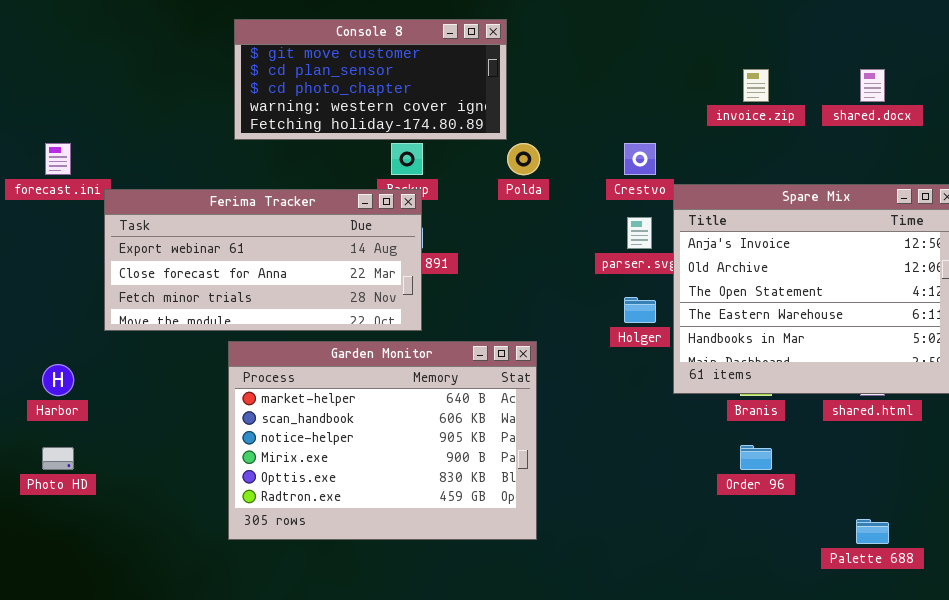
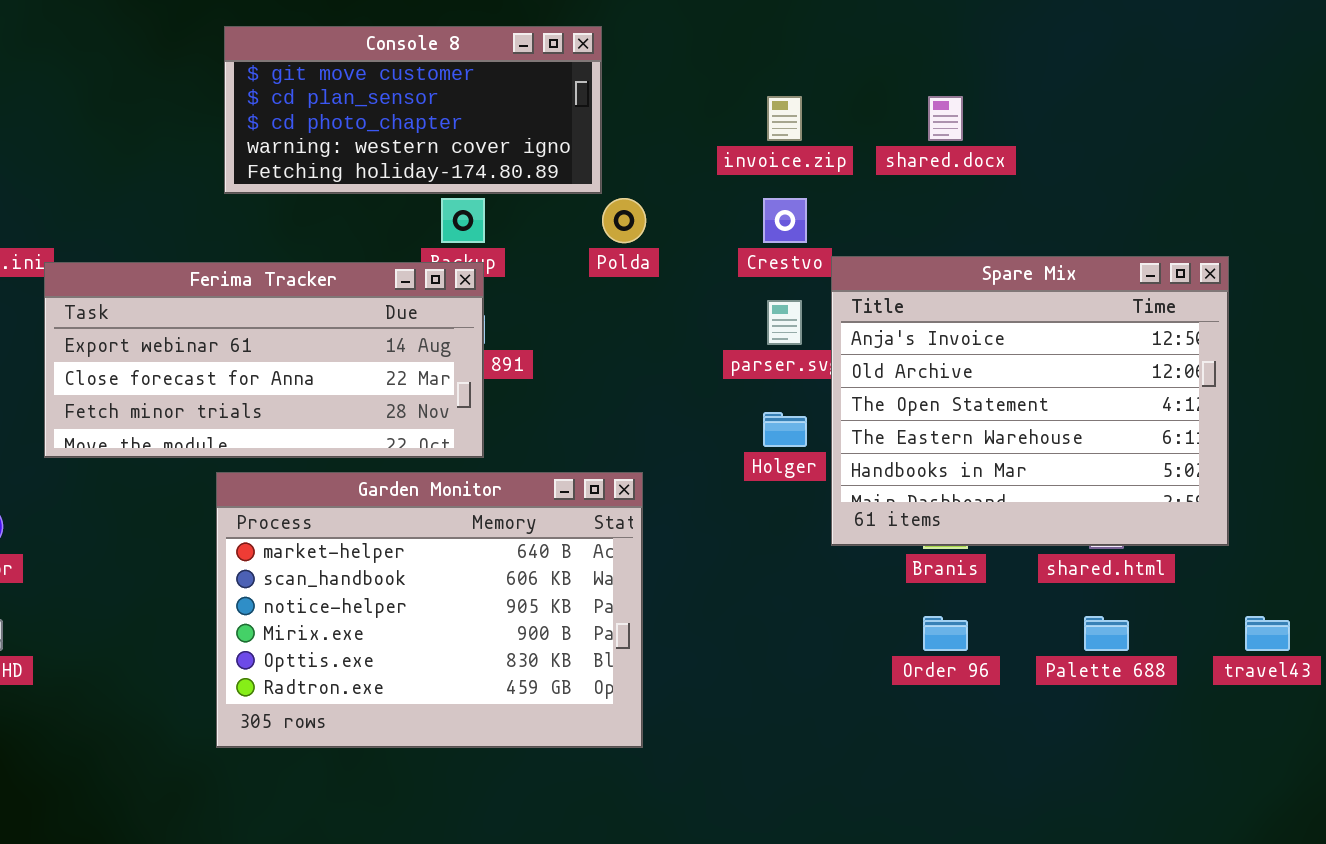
invoice.zip: [743,69,769,102] -> [767,96,802,141], moved
shared.docx: [860,69,885,102] -> [928,96,963,141], moved
Palette 688: [856,519,889,544] -> [1084,616,1129,651], moved

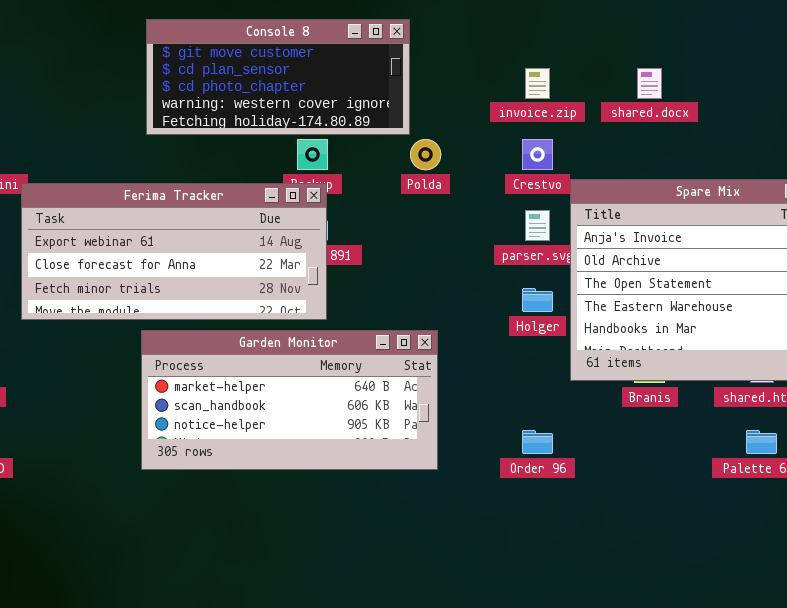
Garden Monitor: [216,472,643,748] -> [141,330,438,470], resized
Order 96: [923,616,968,651] -> [522,430,553,454], moved

